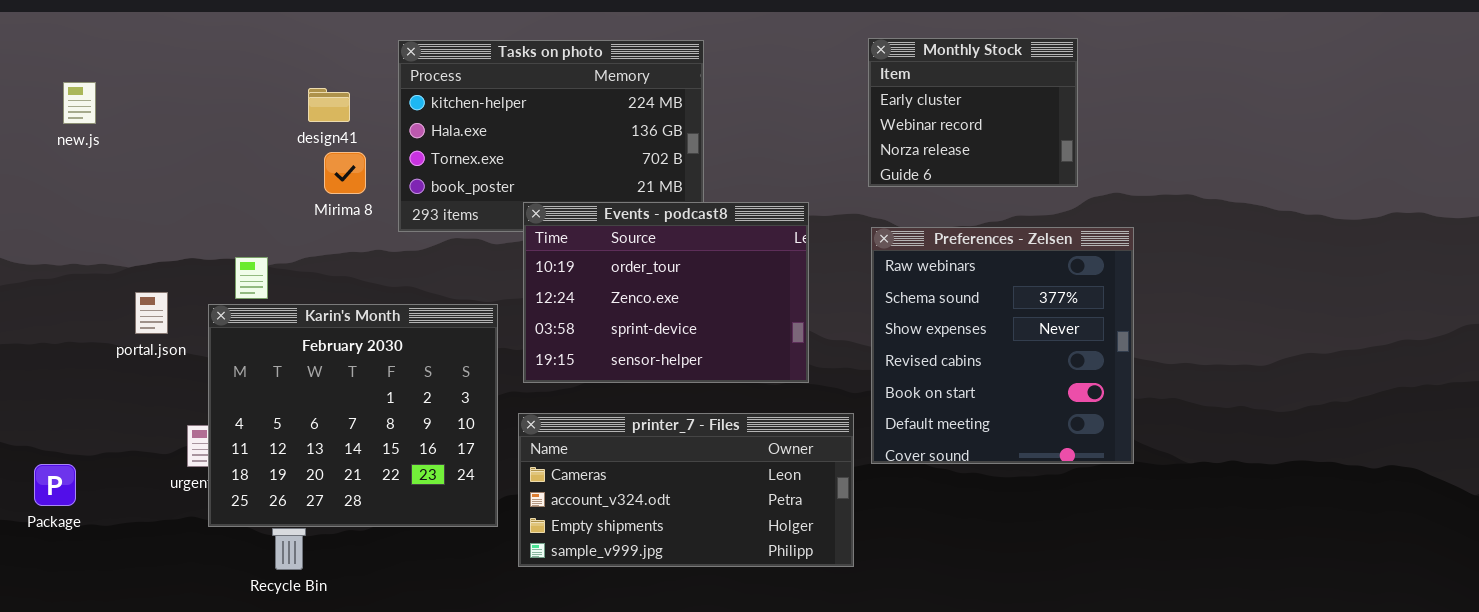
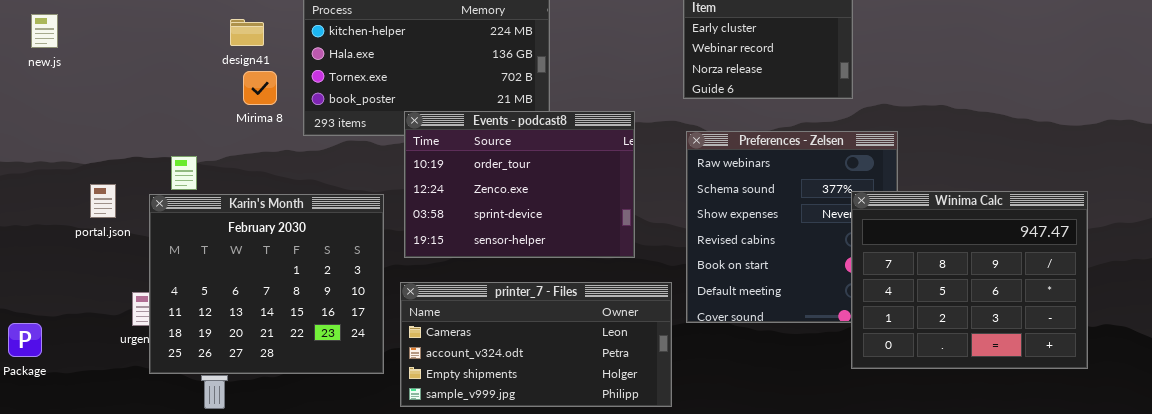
Winima Calc: none -> [851,191,1088,369], opened

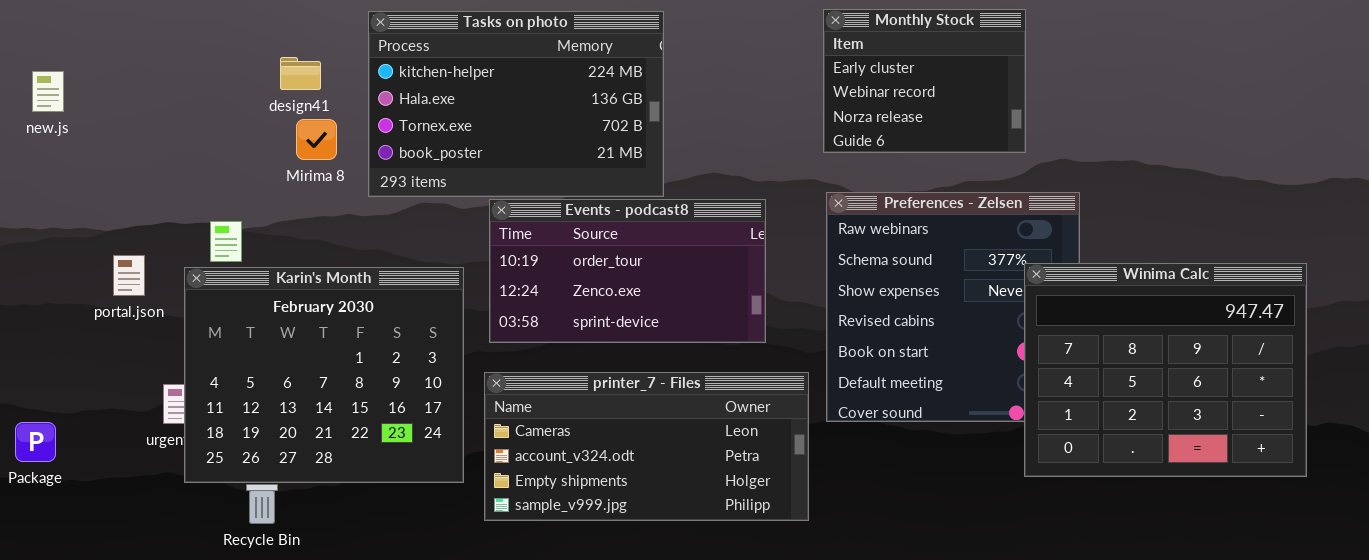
new.js: [31,14,58,48] -> [32,71,64,112], moved
Events - podcast8: [404,111,635,258] -> [489,199,766,343], resized

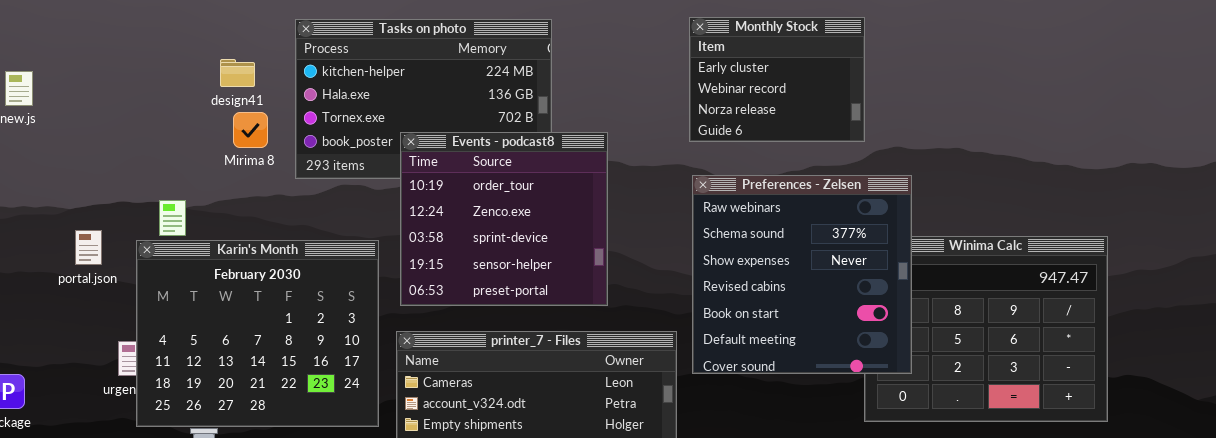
Preferences - Zelsen: [826,192,1080,422] -> [692,175,912,374], raised
Events - podcast8: [489,199,766,343] -> [400,132,608,306], resized

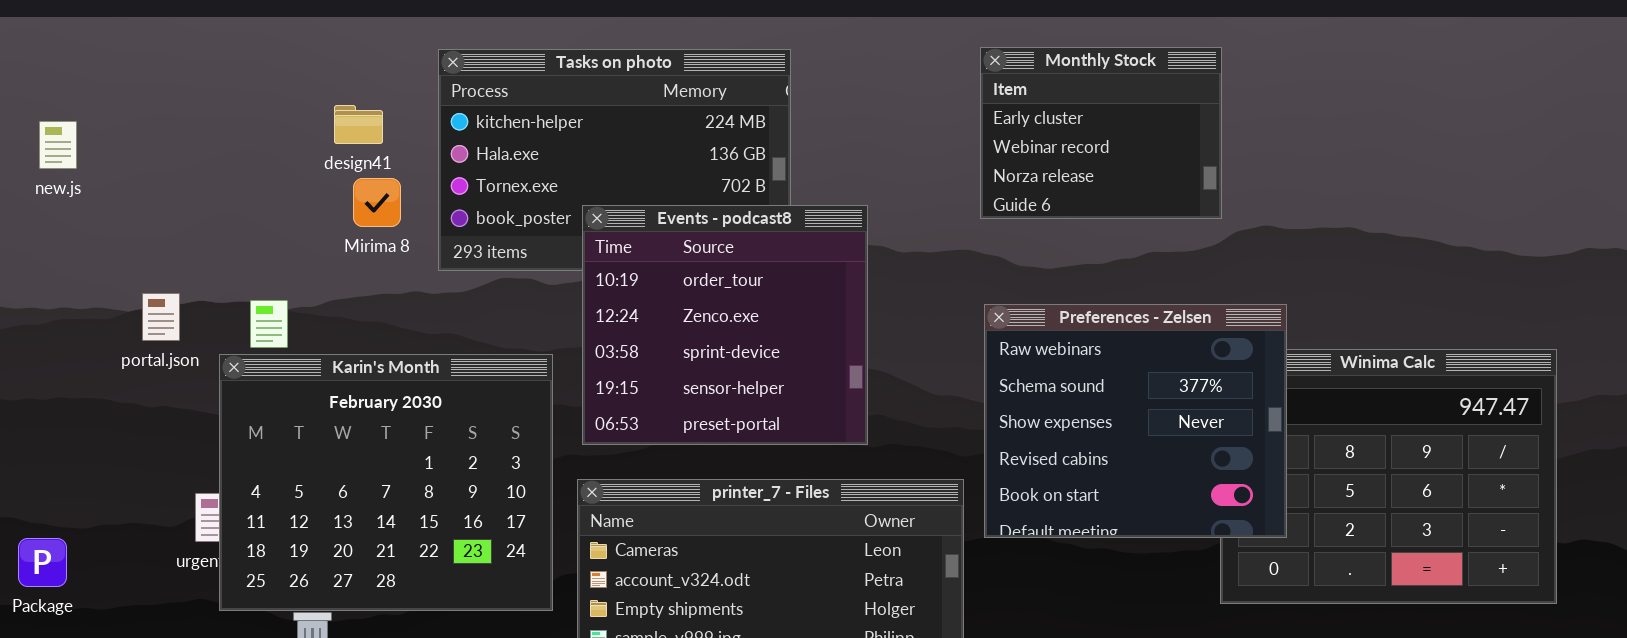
Preferences - Zelsen: [692,175,912,374] -> [984,304,1287,538], resized
portal.json: [75,230,102,265] -> [142,293,180,341], moved

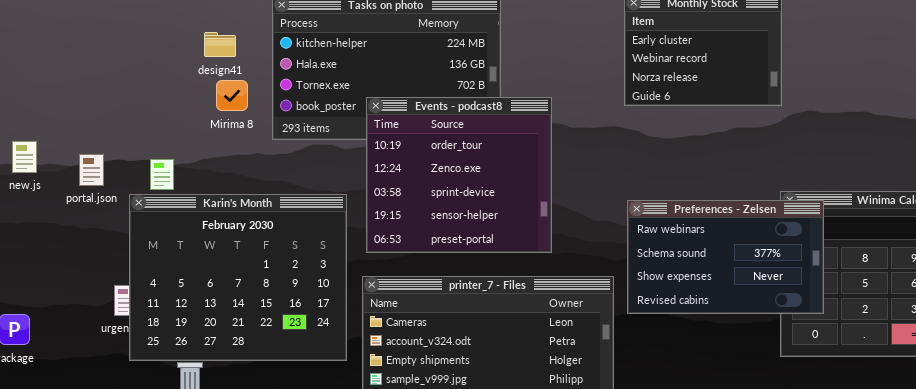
new.js: [39,121,77,169] -> [12,141,37,173], moved
Preferences - Zelsen: [984,304,1287,538] -> [627,200,824,314], resized

